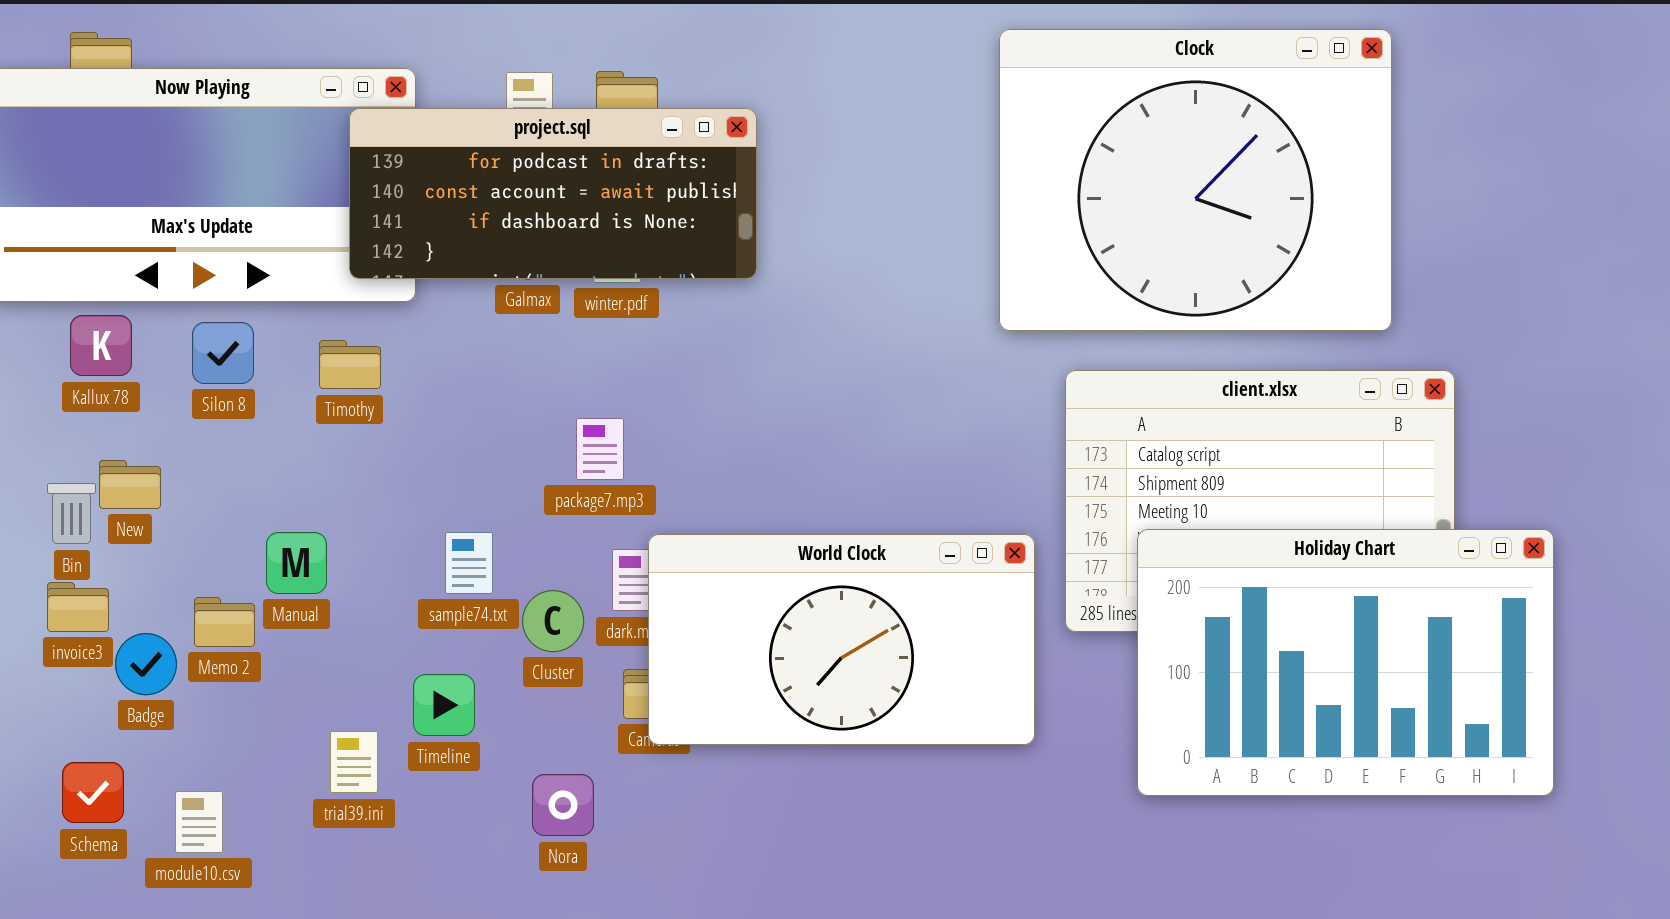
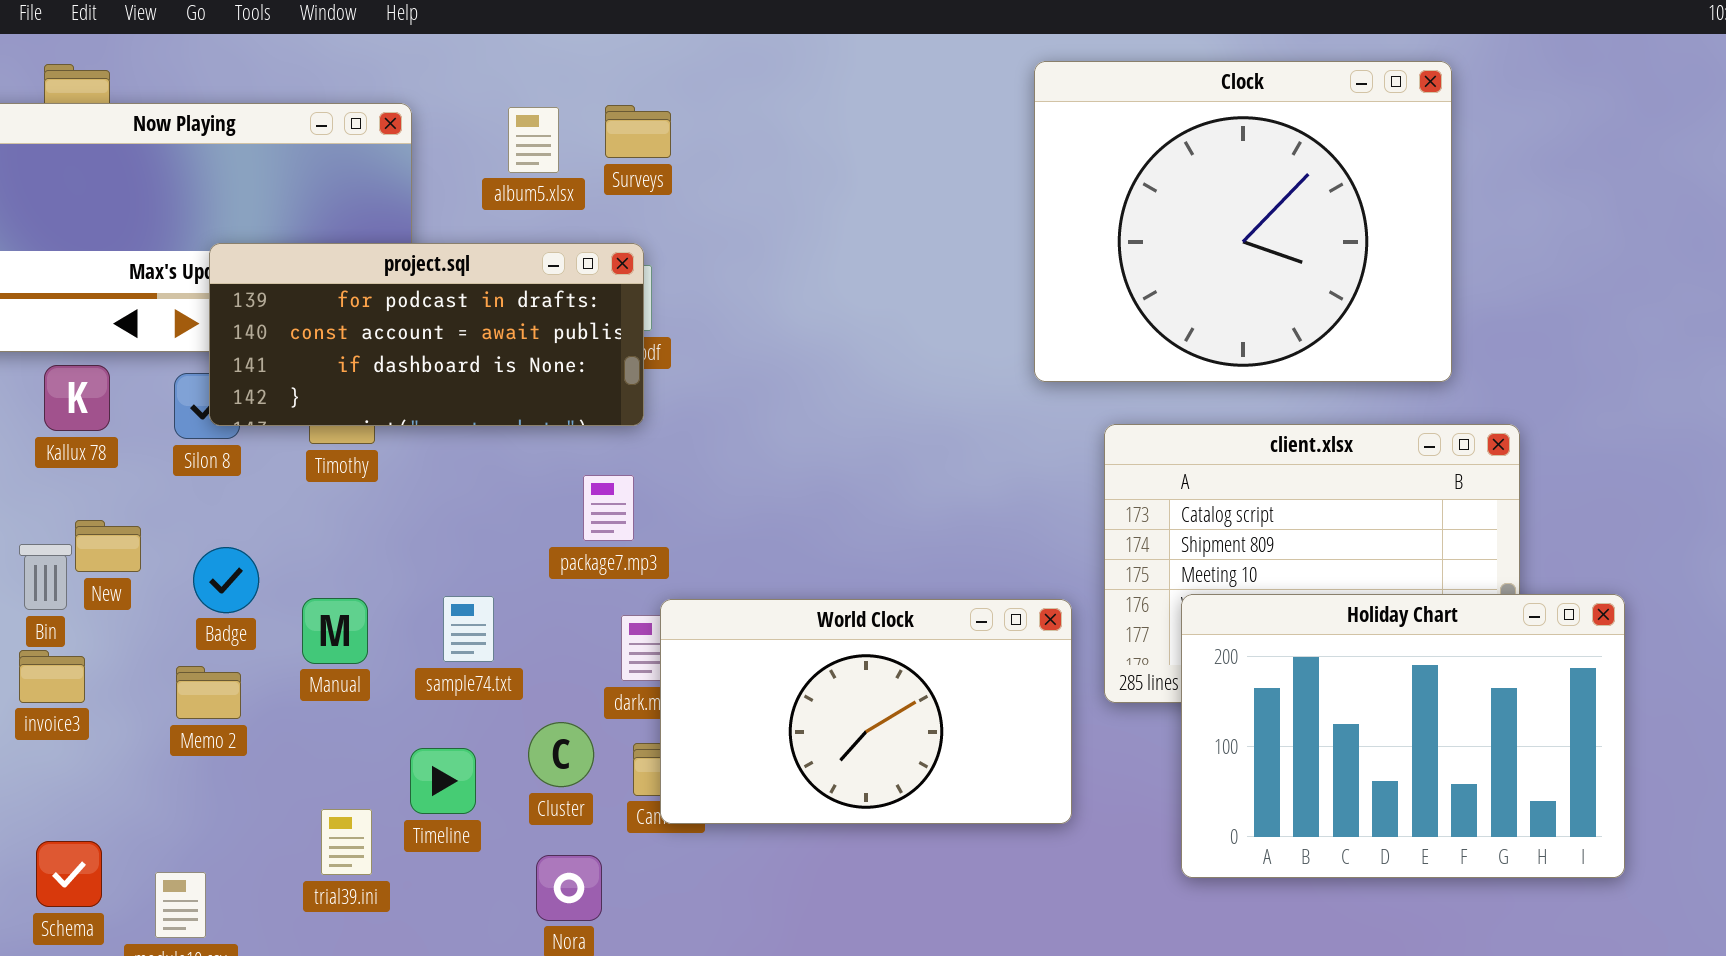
project.sql: [349,108,757,279] -> [209,243,644,426], moved
Manual: [266,532,327,594] -> [302,598,368,664], moved
Cluster: [522,590,584,652] -> [528,722,594,787], moved
Badge: [115,633,177,695] -> [193,547,259,613], moved

